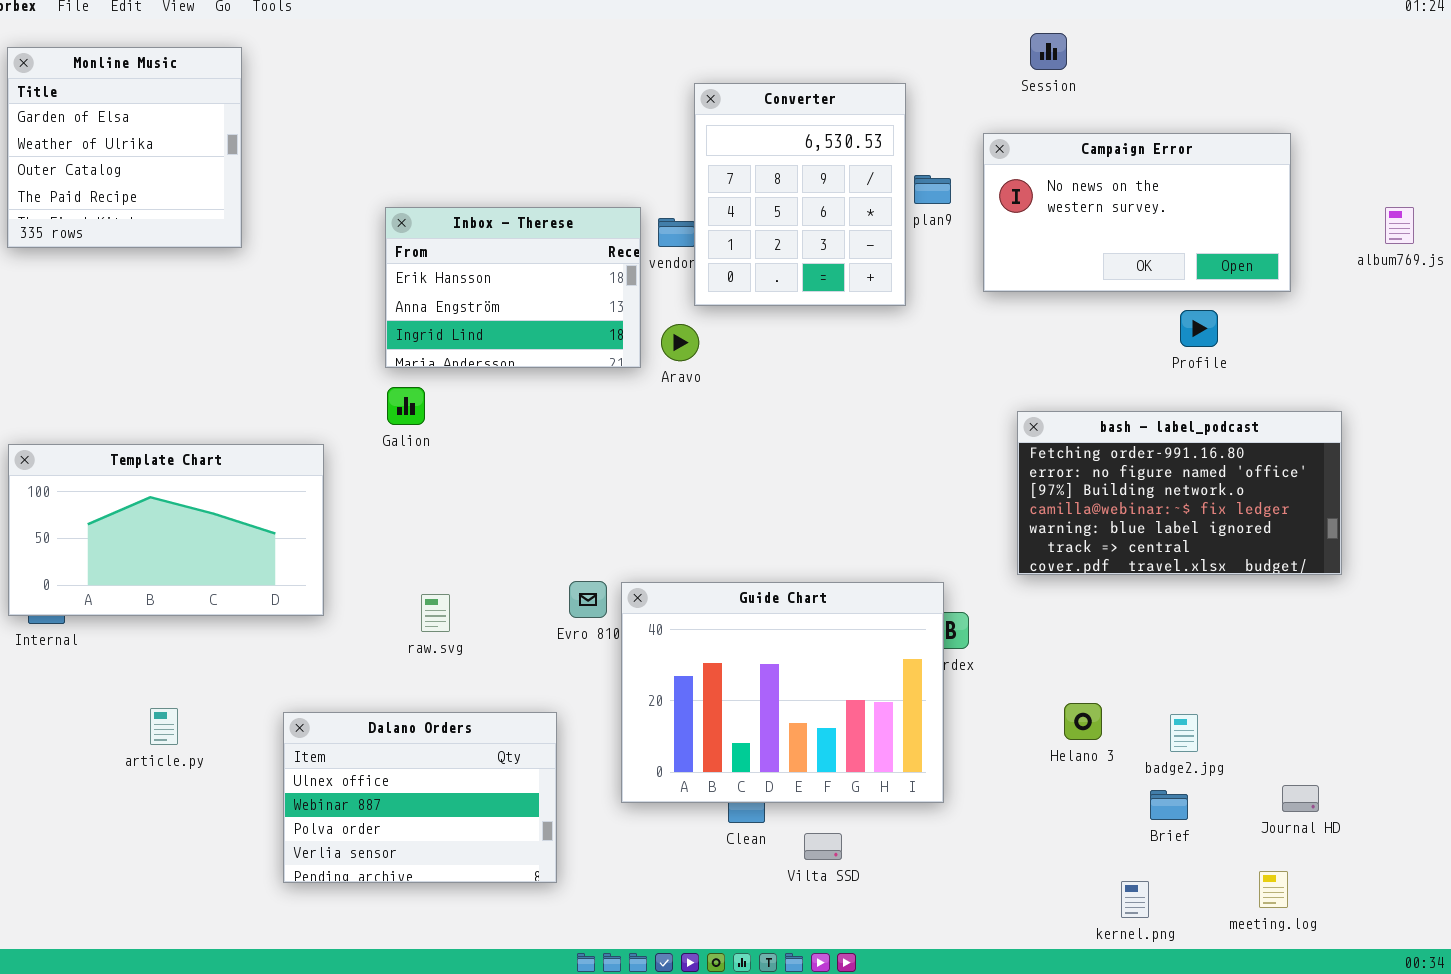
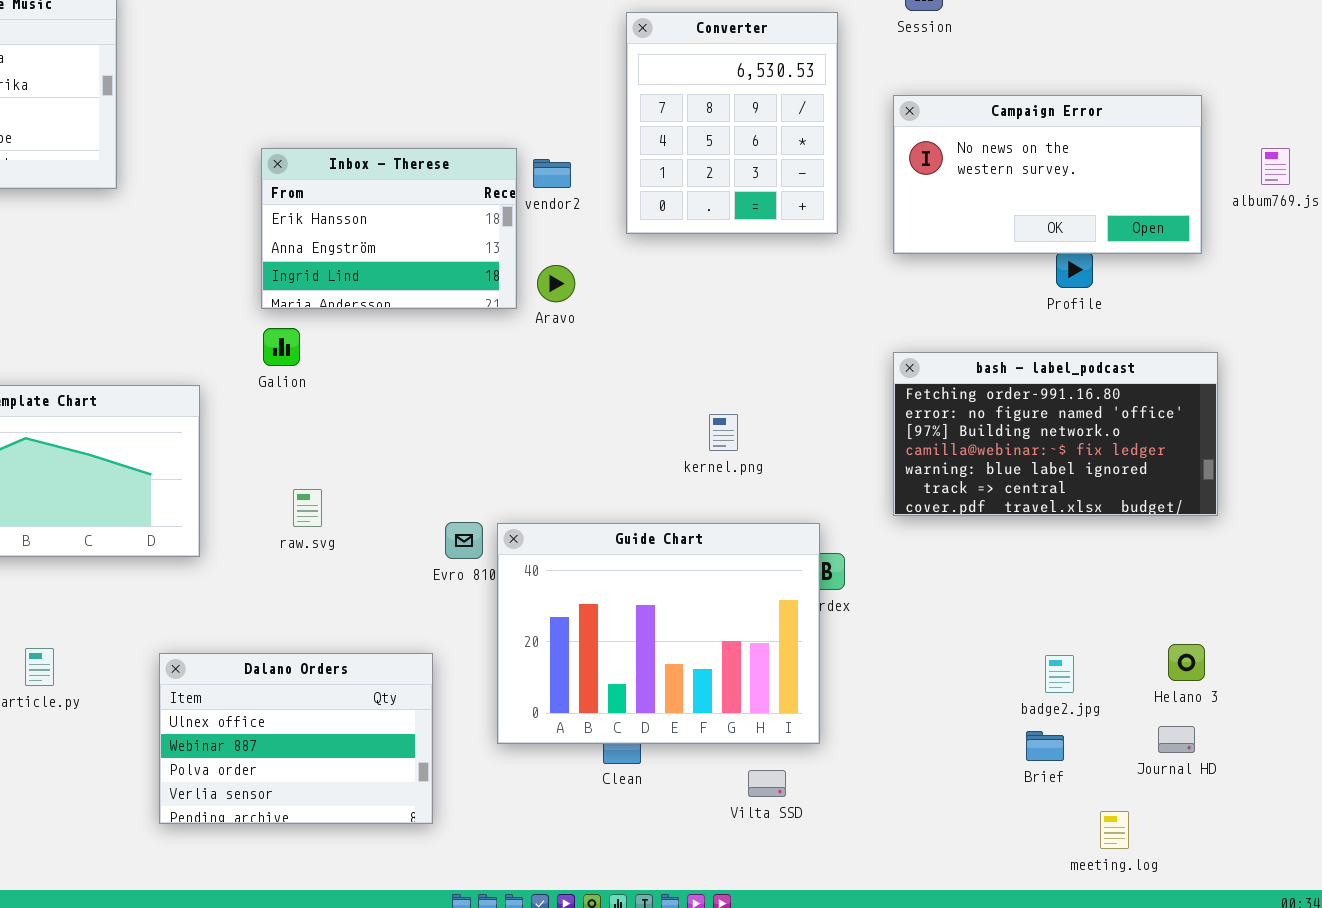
Converter: [694,83,906,306] -> [626,12,838,234], moved
Campaign Error: [983,133,1291,292] -> [893,95,1202,254], moved
raw.svg: [421,594,450,632] -> [293,489,322,527], moved
Helano 3: [1064,703,1102,740] -> [1168,644,1205,681], moved
Vilta SSD: [804,833,842,860] -> [748,770,786,797], moved
meeting.log: [1259,871,1288,908] -> [1100,811,1129,849], moved
kernel.png: [1121,881,1149,918] -> [709,414,738,451], moved

